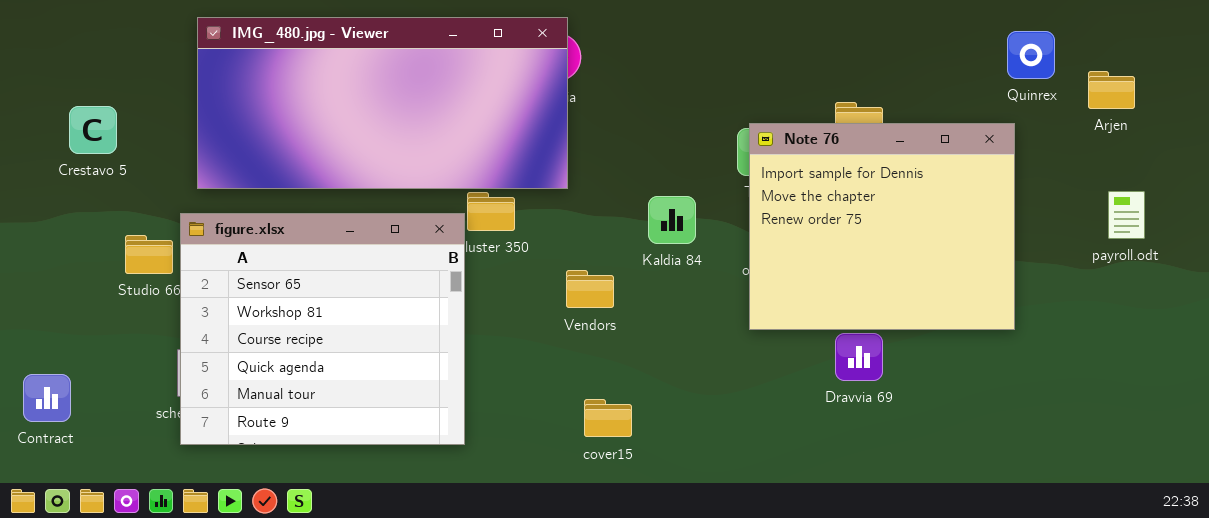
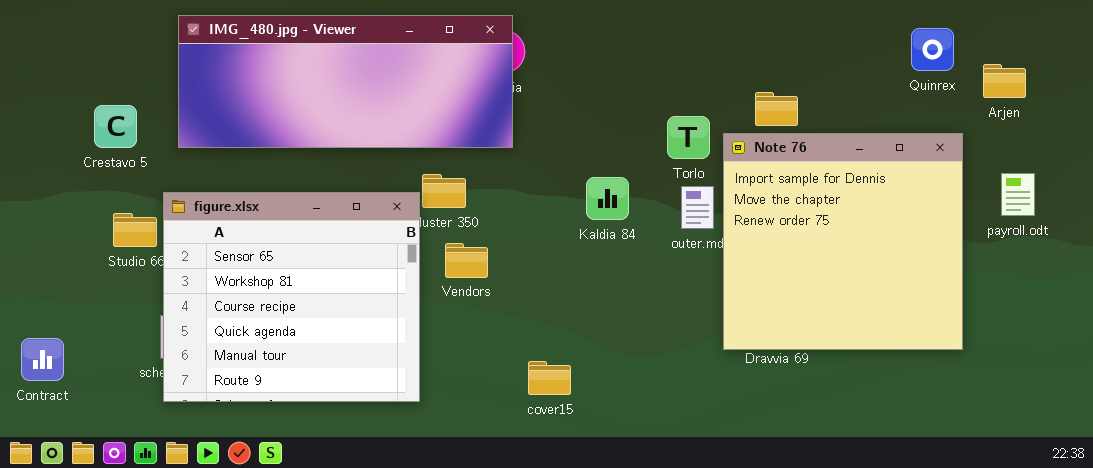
IMG_480.jpg - Viewer: [197,17,568,189] -> [178,15,513,148], resized
Crestavo 5: [69,106,117,154] -> [94,105,137,148], moved
Note 76: [749,123,1015,330] -> [723,133,963,350], moved, resized
Vendors: [566,270,614,308] -> [445,243,488,278], moved

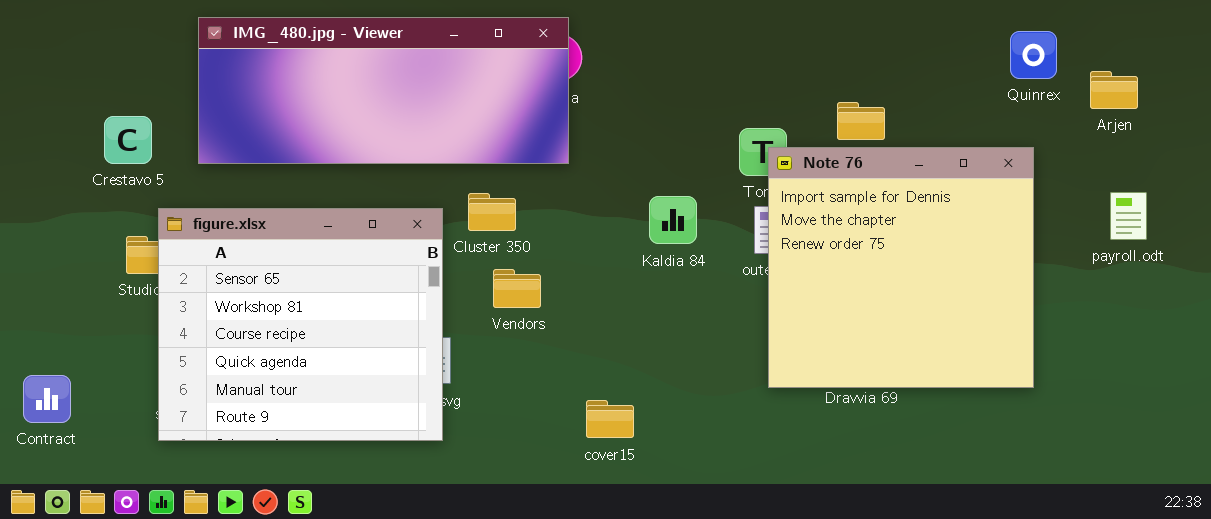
Note 76: [723,133,963,350] -> [768,147,1034,388], moved
figure.xlsx: [163,192,420,402] -> [158,208,443,441], moved

